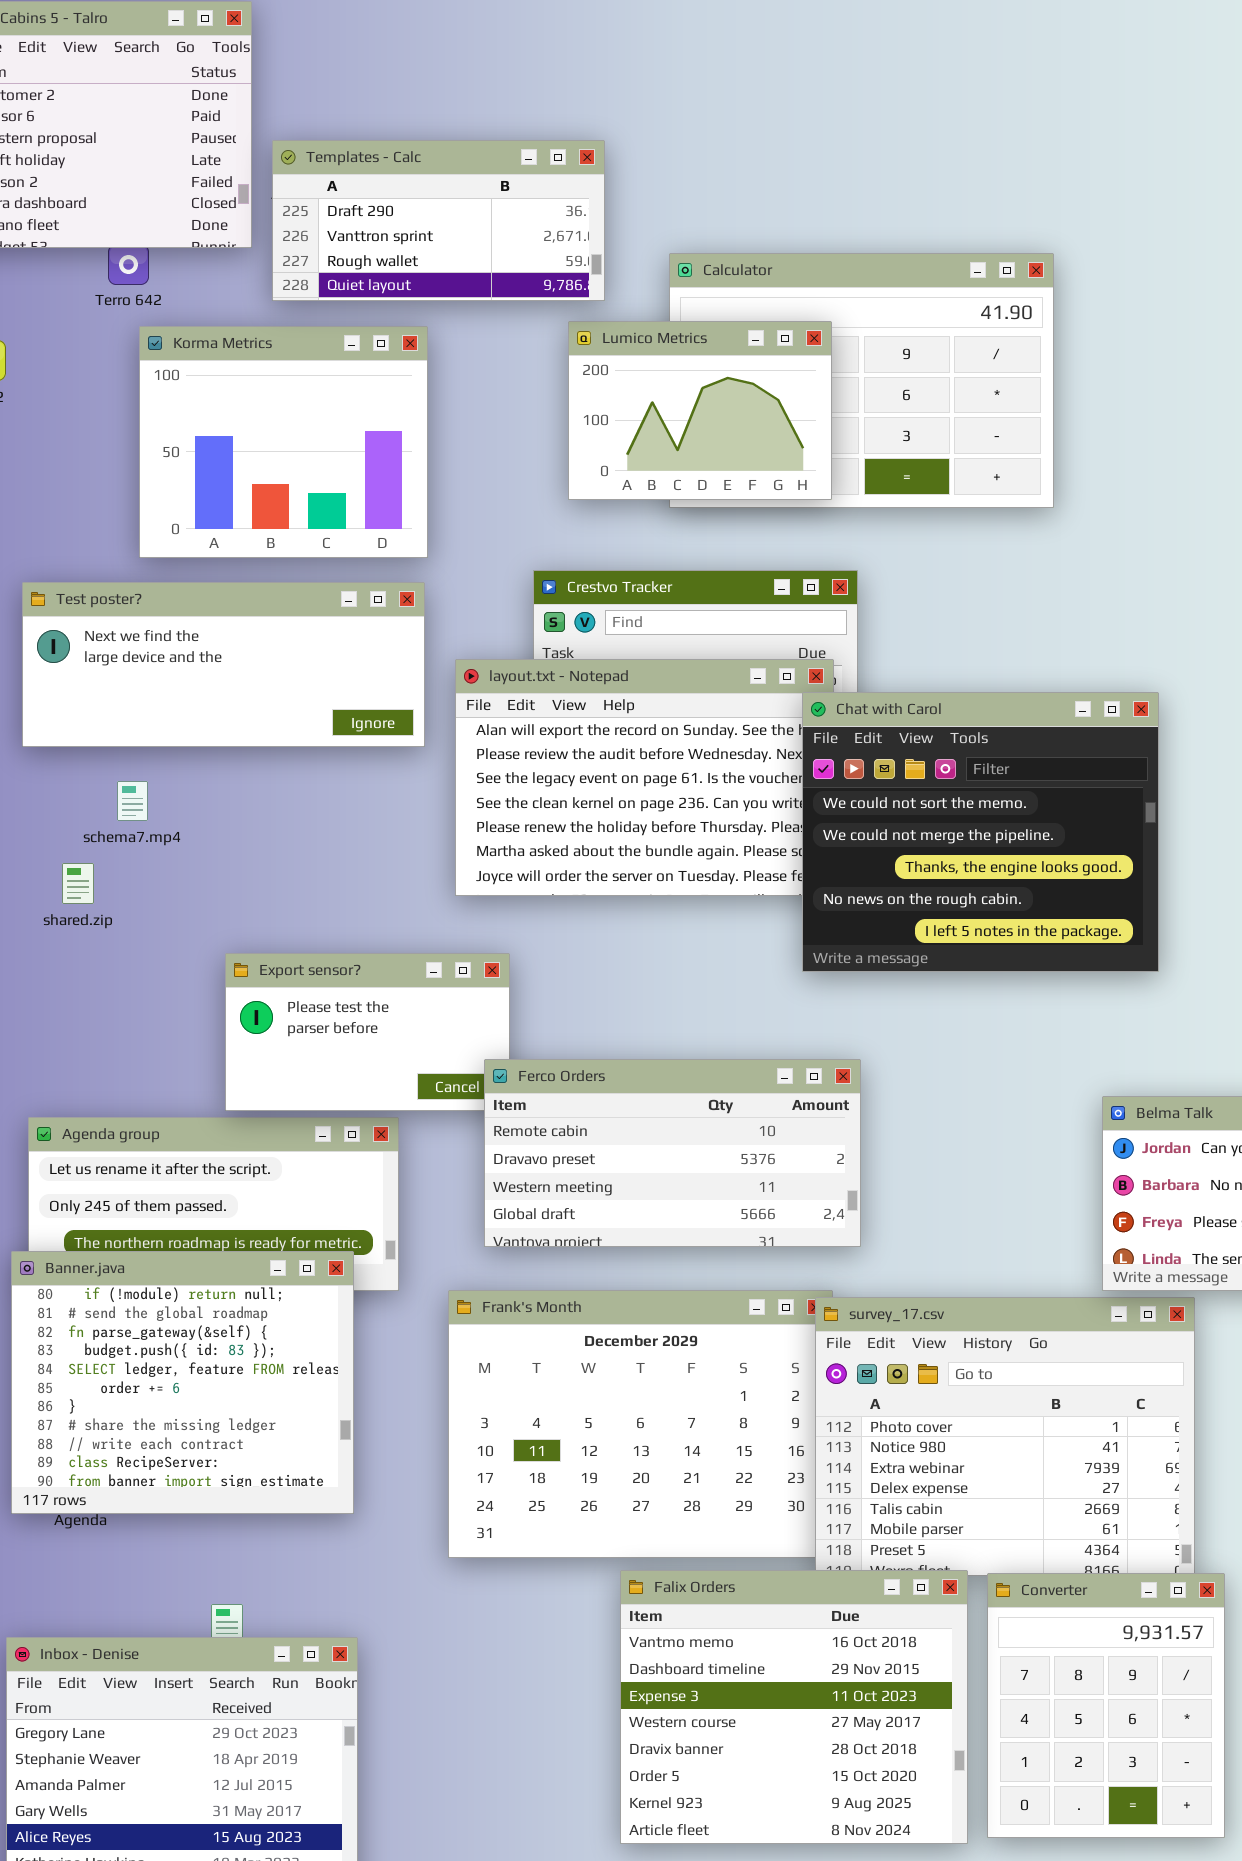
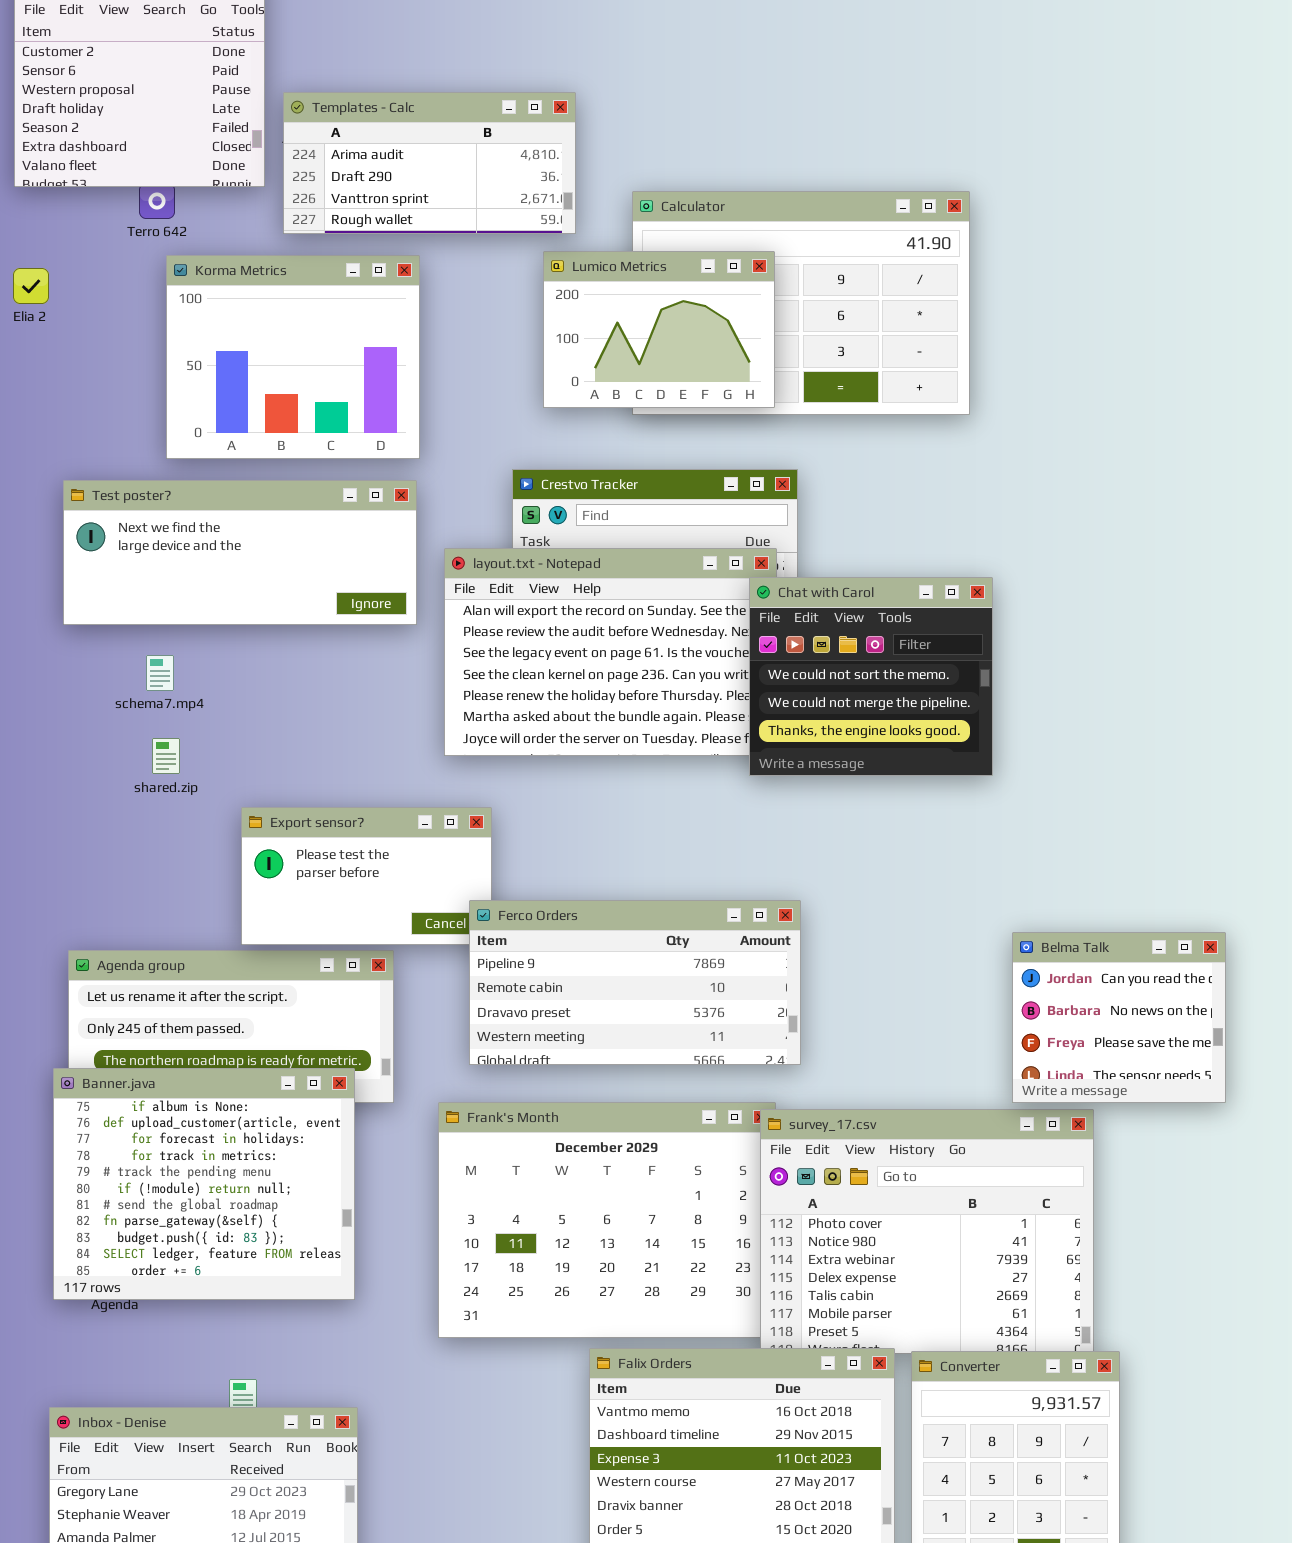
Templates - Calc: [272,140,605,301] -> [283,92,576,234], scrolled up 1 row
Chat with Carol: [802,692,1159,972] -> [749,577,993,776], resized
shared.zip: [62,863,94,904] -> [152,738,180,774], moved
Ferco Orders: [484,1059,861,1247] -> [469,900,801,1065], scrolled up 1 row
Banner.java: [11,1251,354,1514] -> [53,1068,355,1300], scrolled up 5 rows

